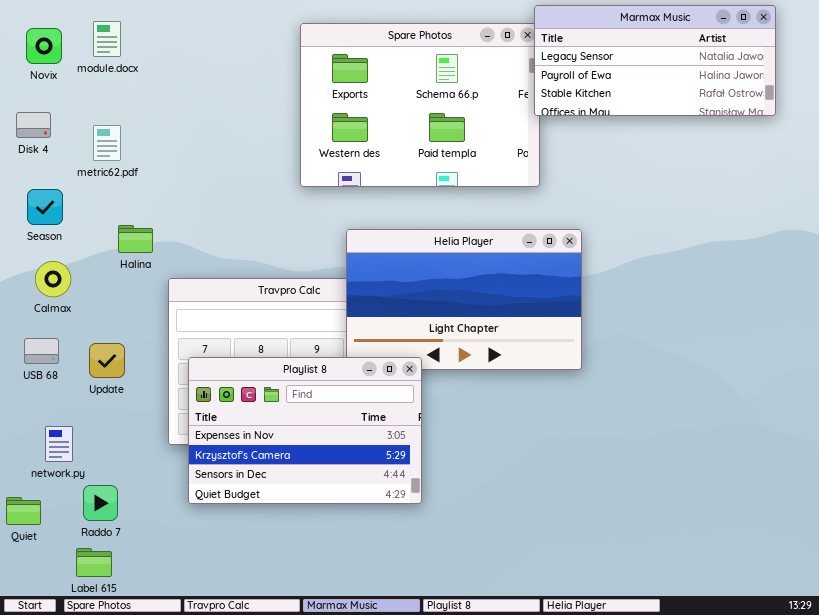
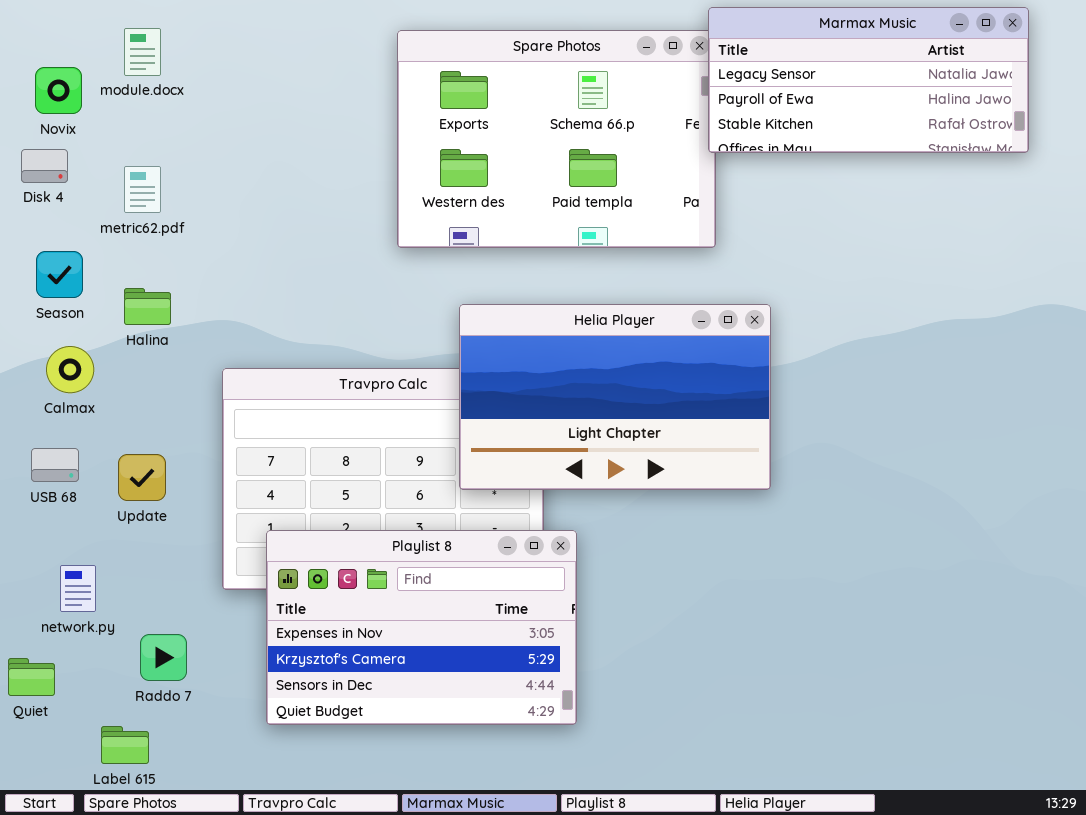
Novix: [26,28,62,64] -> [35,67,82,114], moved
Halina: [118,225,153,253] -> [124,288,171,325], moved
Playlist 8: [188,357,422,504] -> [266,530,577,725], moved
Raddo 7: [83,485,118,521] -> [140,634,187,681], moved

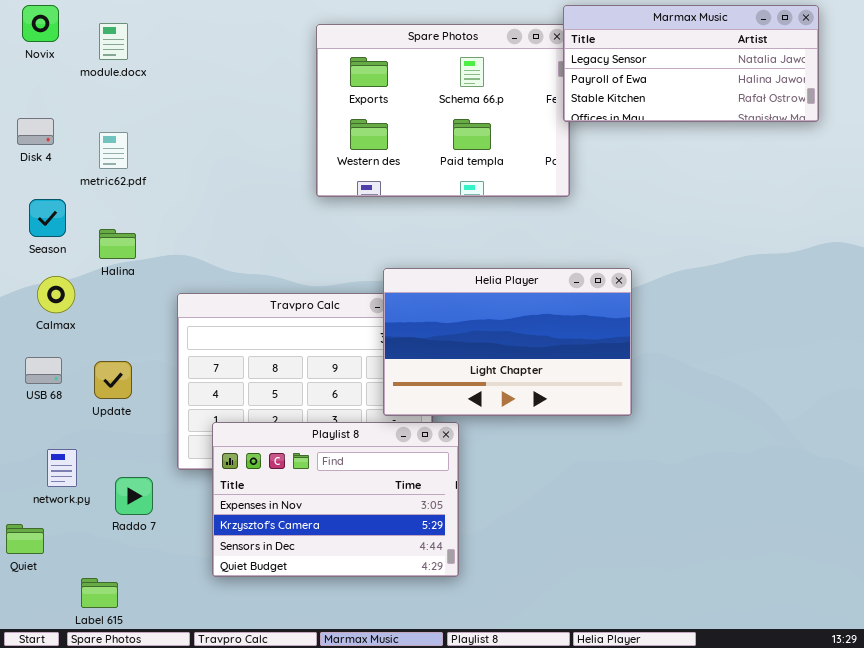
Novix: [35,67,82,114] -> [22,5,59,42], moved
Helia Player: [459,304,771,490] -> [383,268,632,416], moved
Raddo 7: [140,634,187,681] -> [115,477,153,515], moved

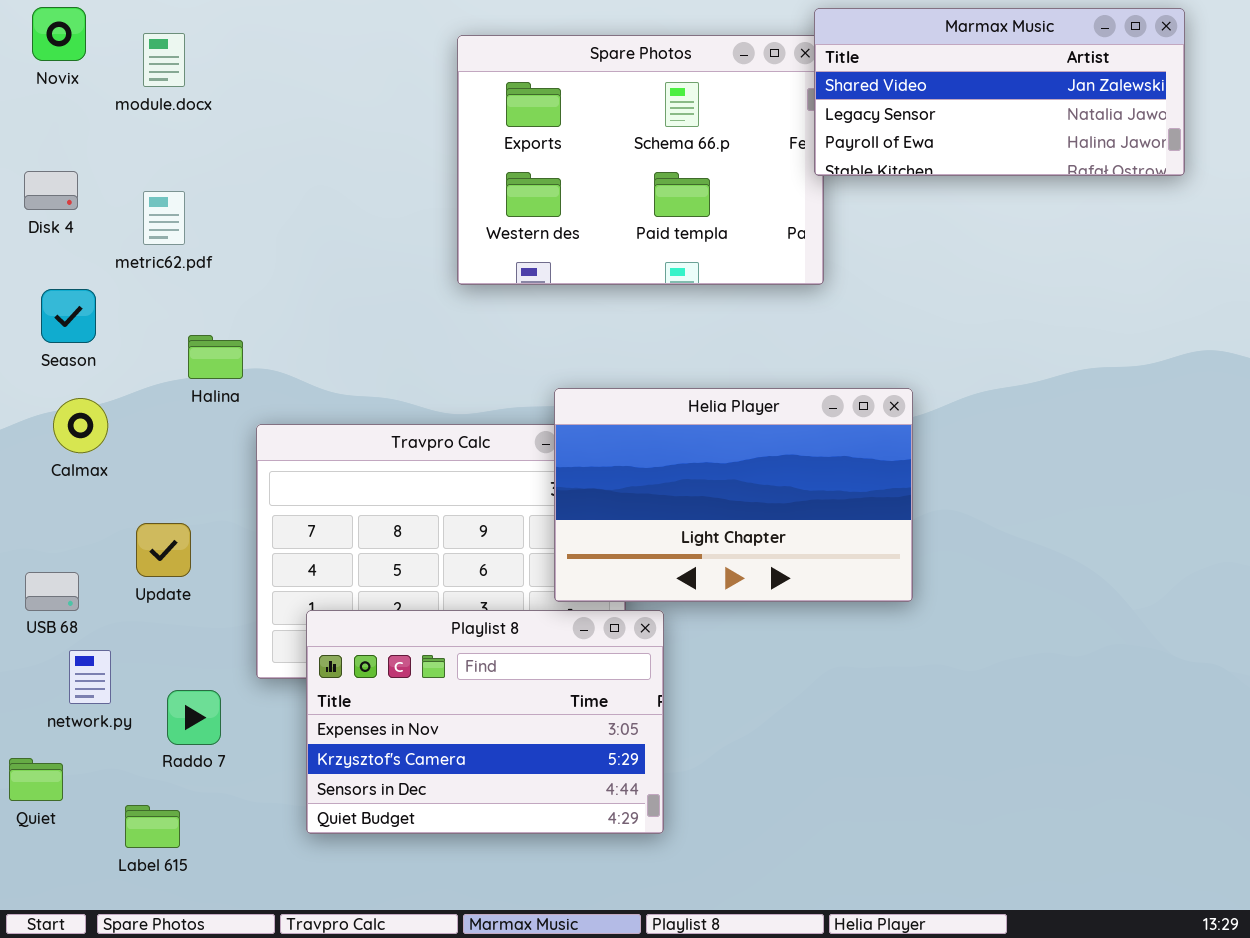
Marmax Music: [563,5,819,122] -> [814,8,1185,176], scrolled up 1 row
Halina: [99,229,136,259] -> [188,335,243,379], moved
USB 68: [25,357,62,384] -> [25,572,79,611], moved
Label 615: [81,578,118,608] -> [125,805,180,848], moved

